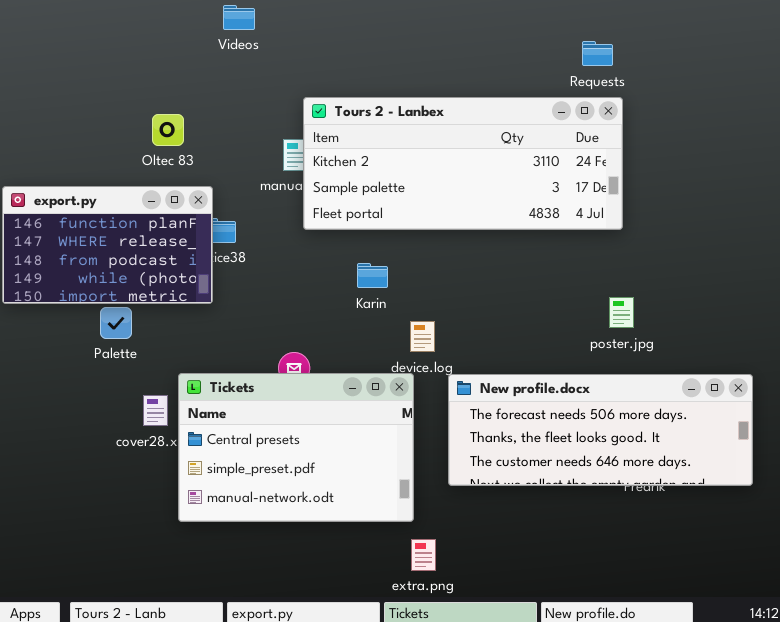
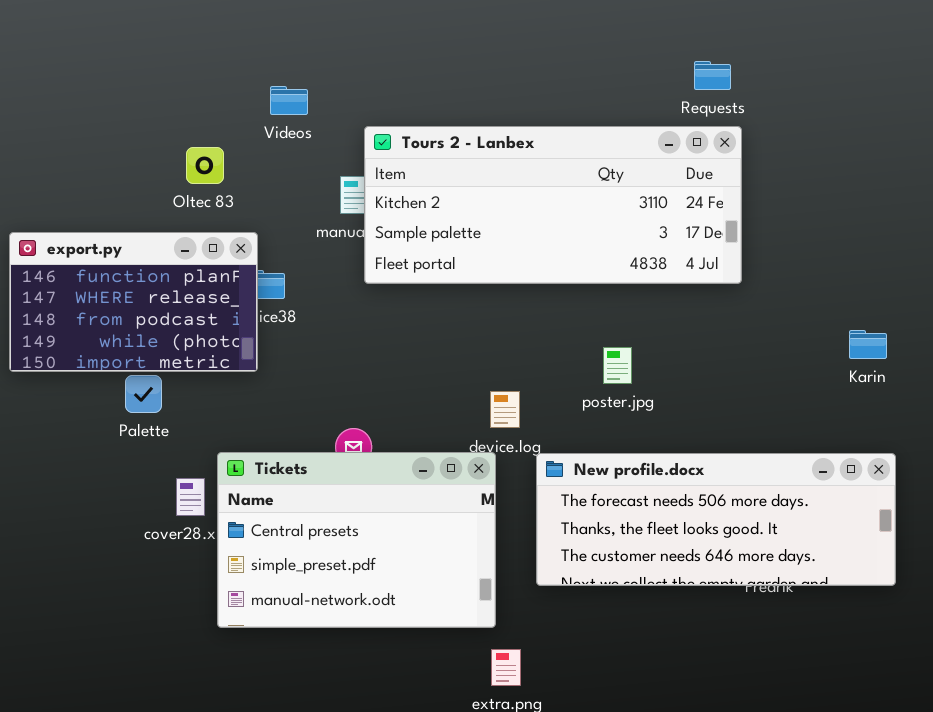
Videos: [223,5,255,30] -> [270,86,308,115], moved
Karin: [357,263,388,288] -> [849,330,887,359], moved
poster.jpg: [609,297,634,328] -> [603,347,632,384], moved

